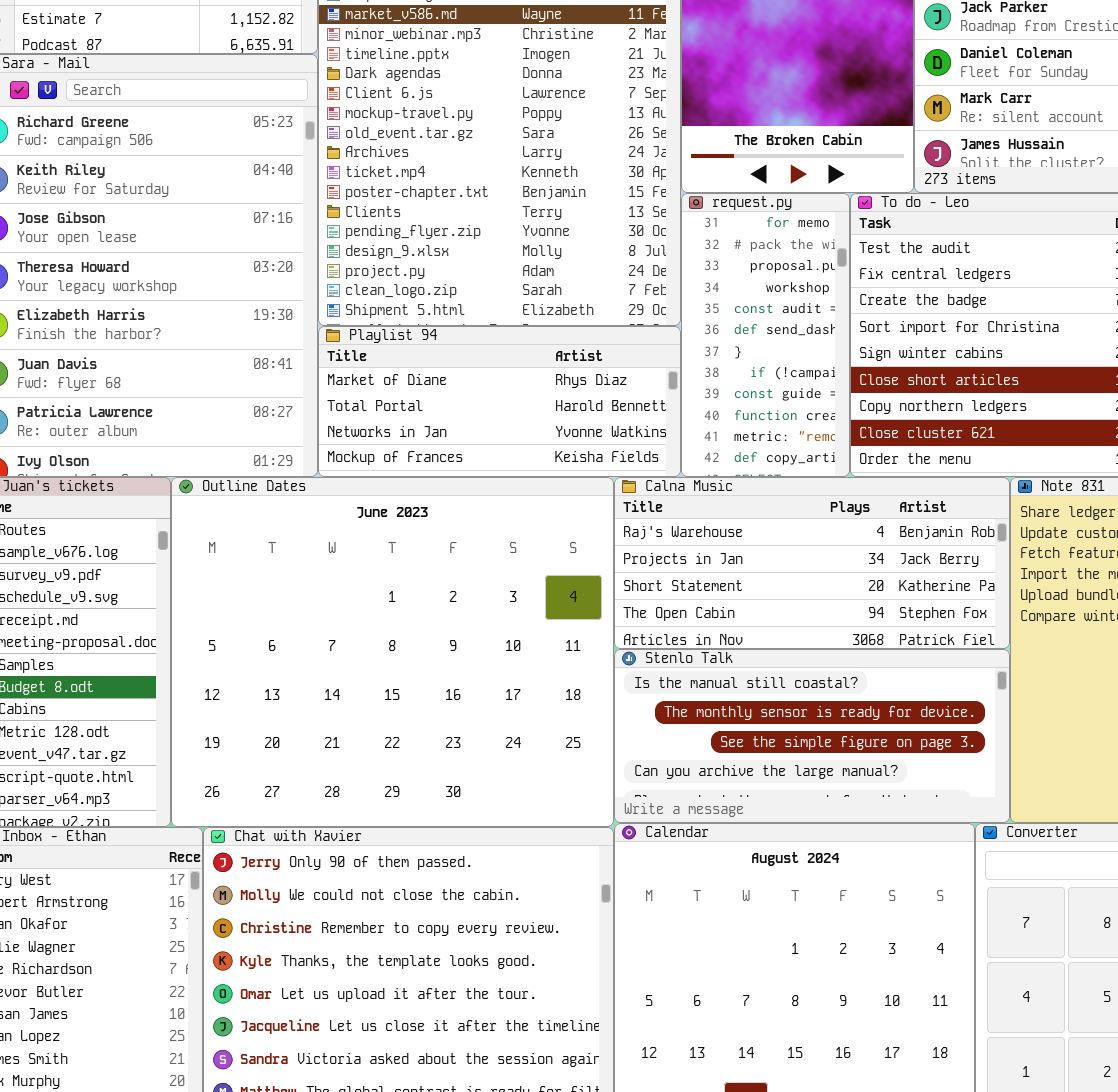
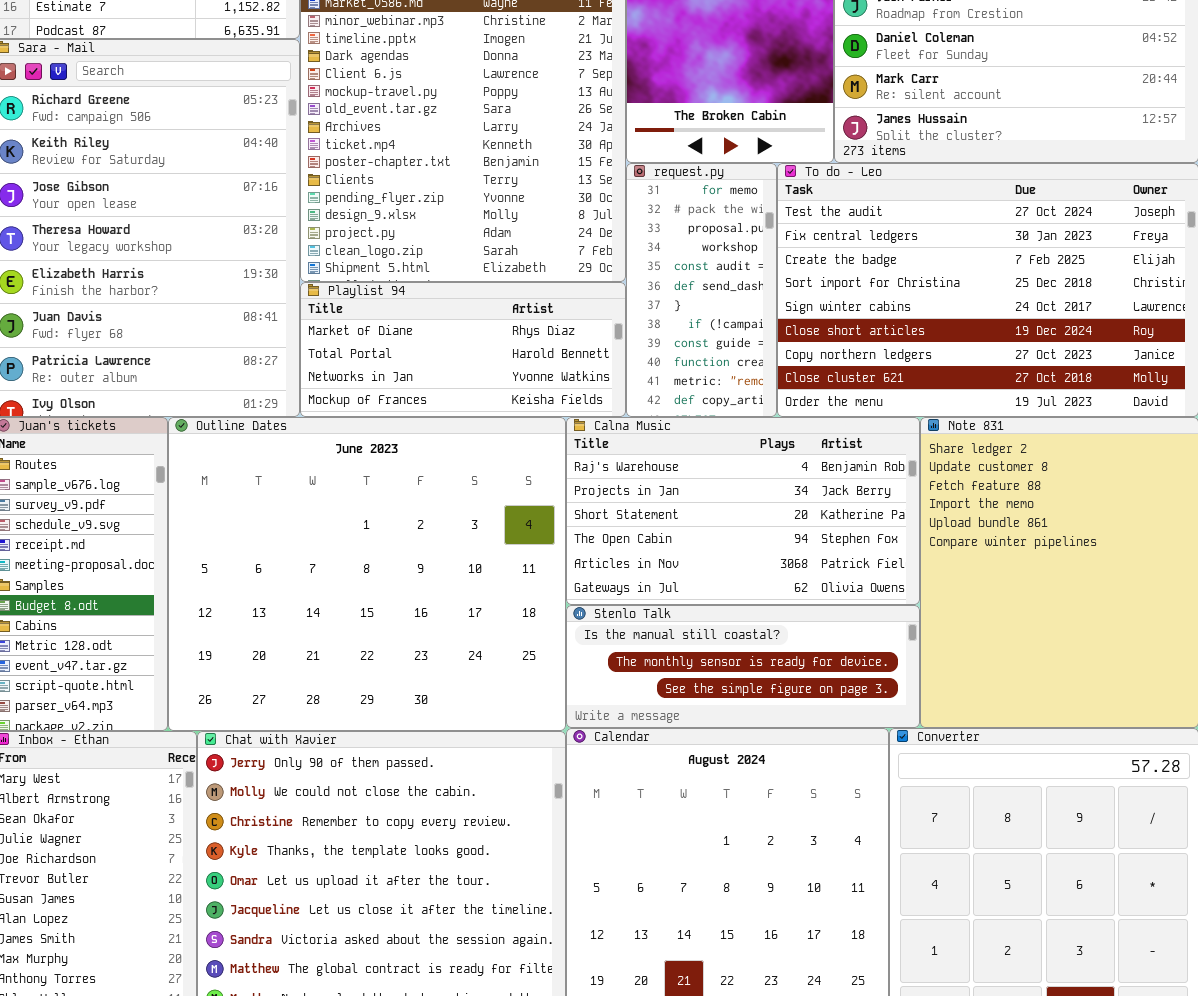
Calna Music: [614,477,1010,649] -> [566,417,920,605], resized
Stenlo Talk: [614,649,1010,823] -> [566,605,920,728], resized

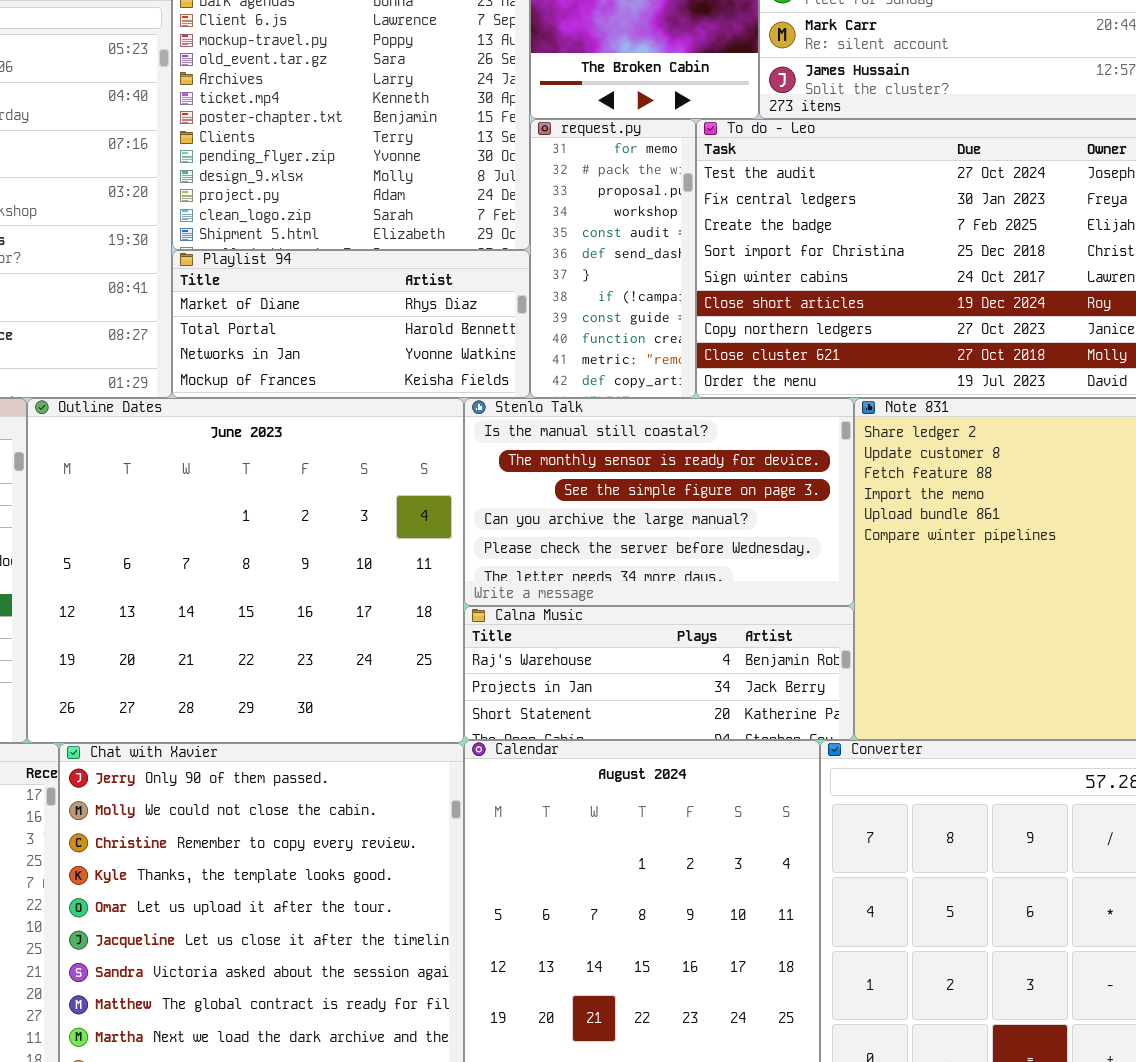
Calna Music: [566,417,920,605] -> [464,606,854,740], moved, resized
Stenlo Talk: [566,605,920,728] -> [464,398,854,606], moved, resized

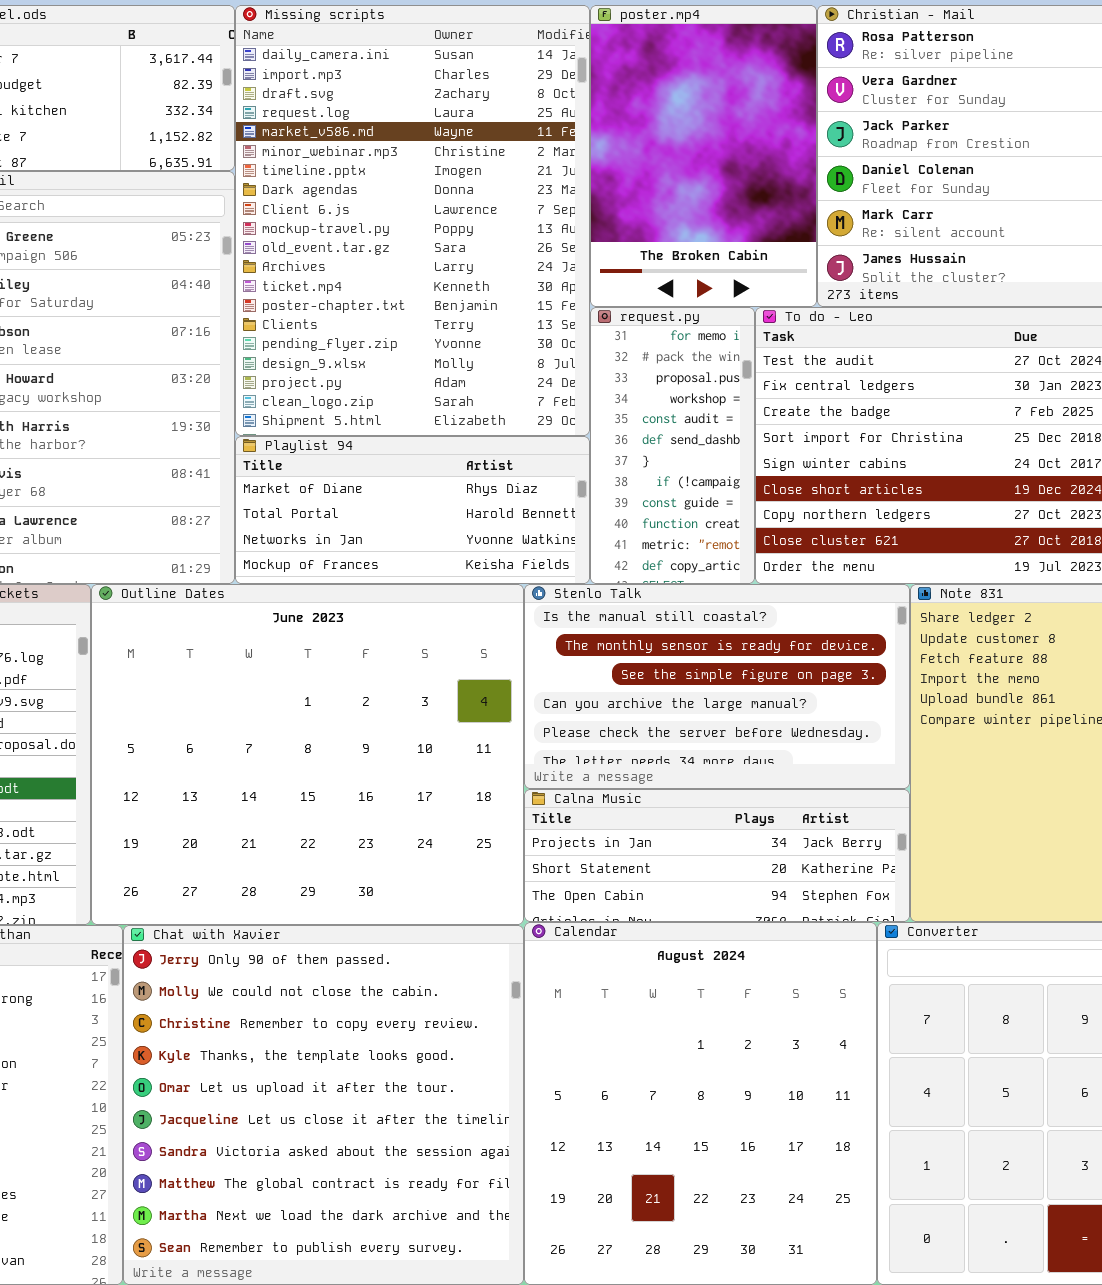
Calna Music: [464,606,854,740] -> [524,789,910,922], scrolled down 1 row

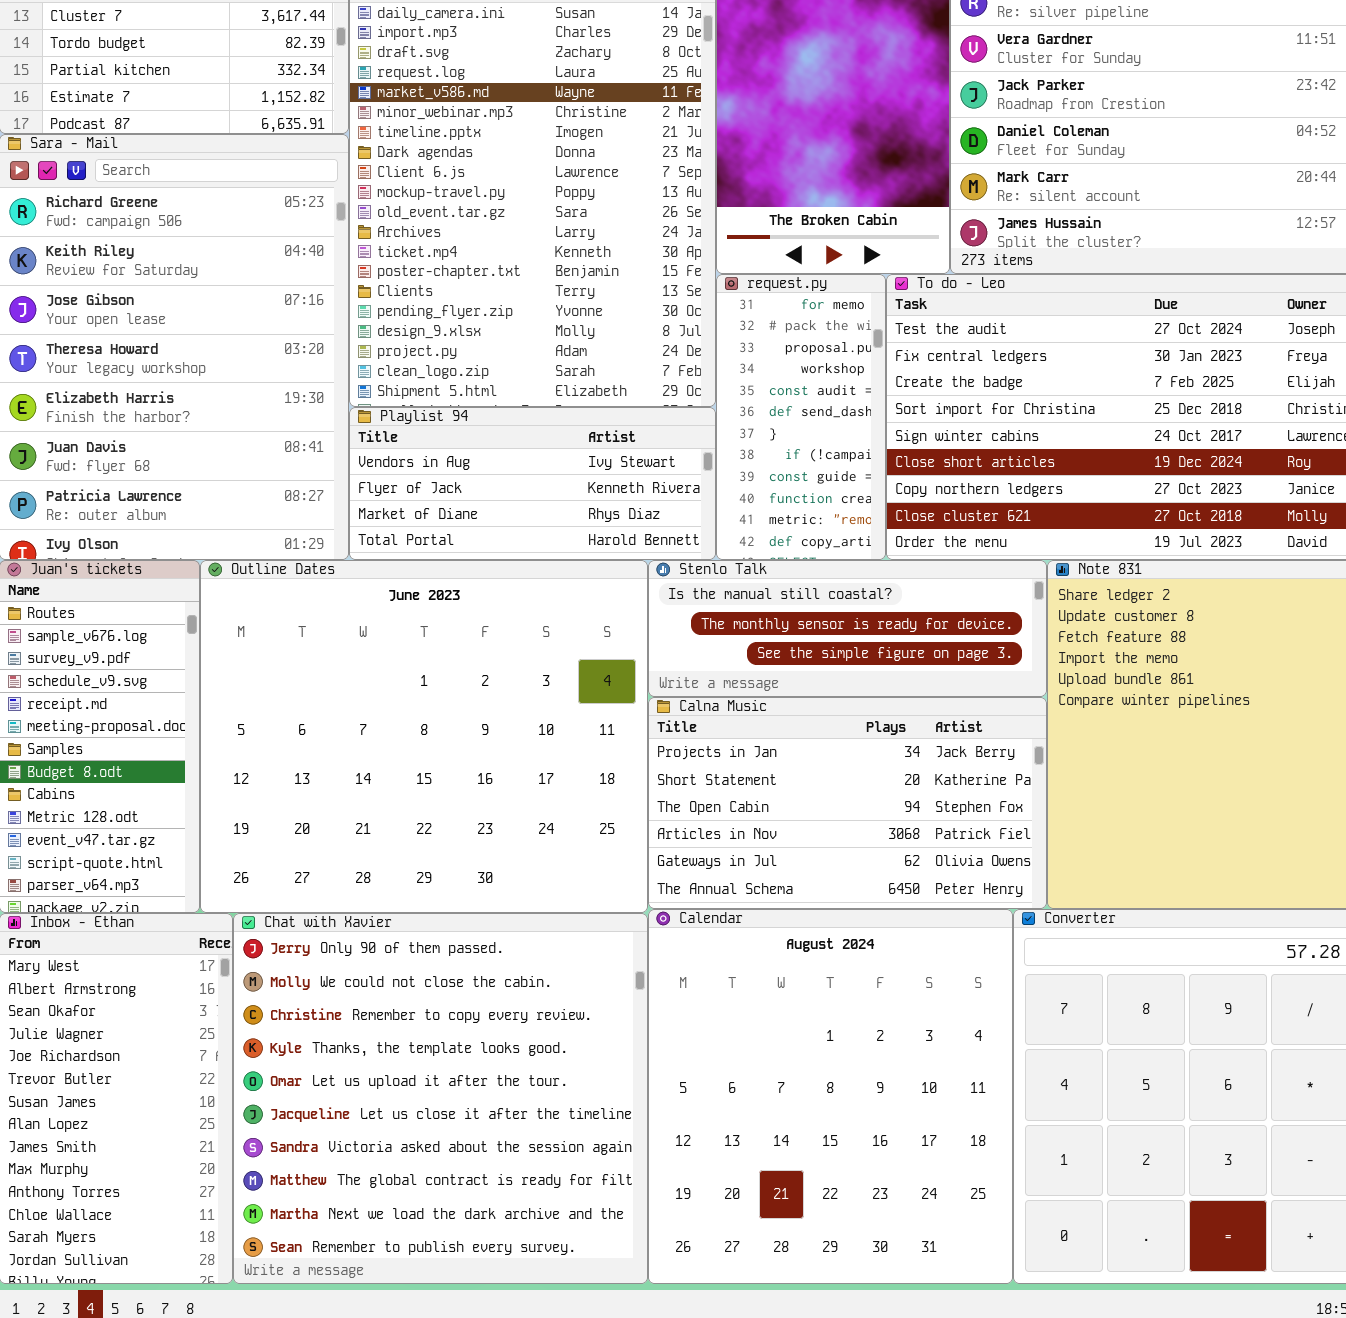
Playlist 94: [235,436,590,584] -> [349,407,716,560], scrolled up 2 rows
Stenlo Talk: [524,584,910,789] -> [648,560,1047,697], resized
Calna Music: [524,789,910,922] -> [648,697,1047,909], resized

